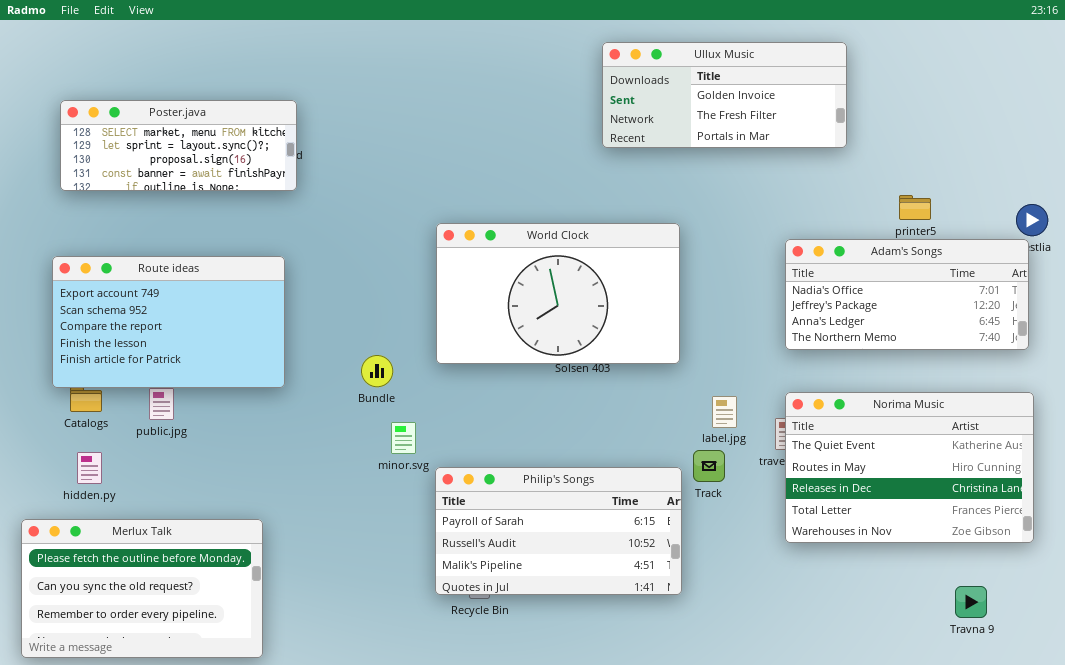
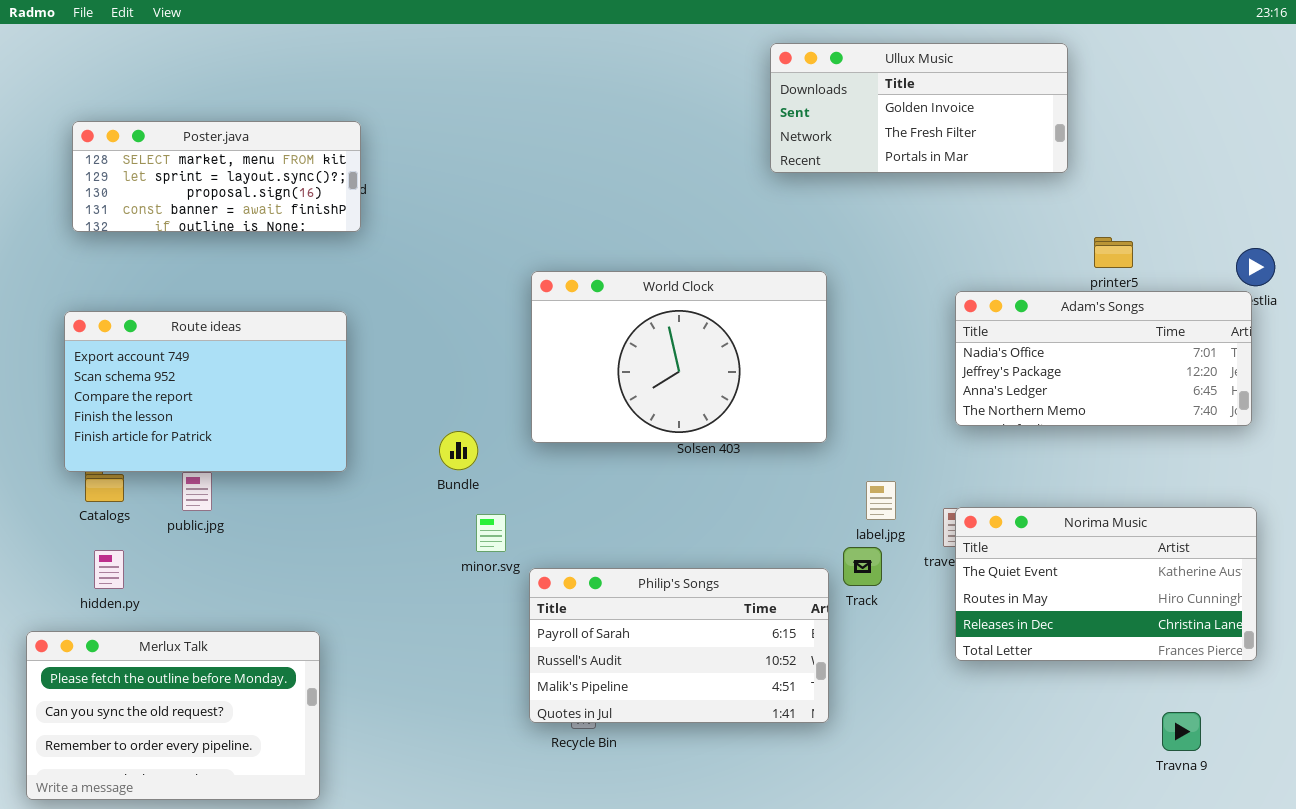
Ullux Music: [602,42,847,148] -> [770,43,1068,173], moved
Norima Music: [785,392,1034,543] -> [955,507,1257,661], resized

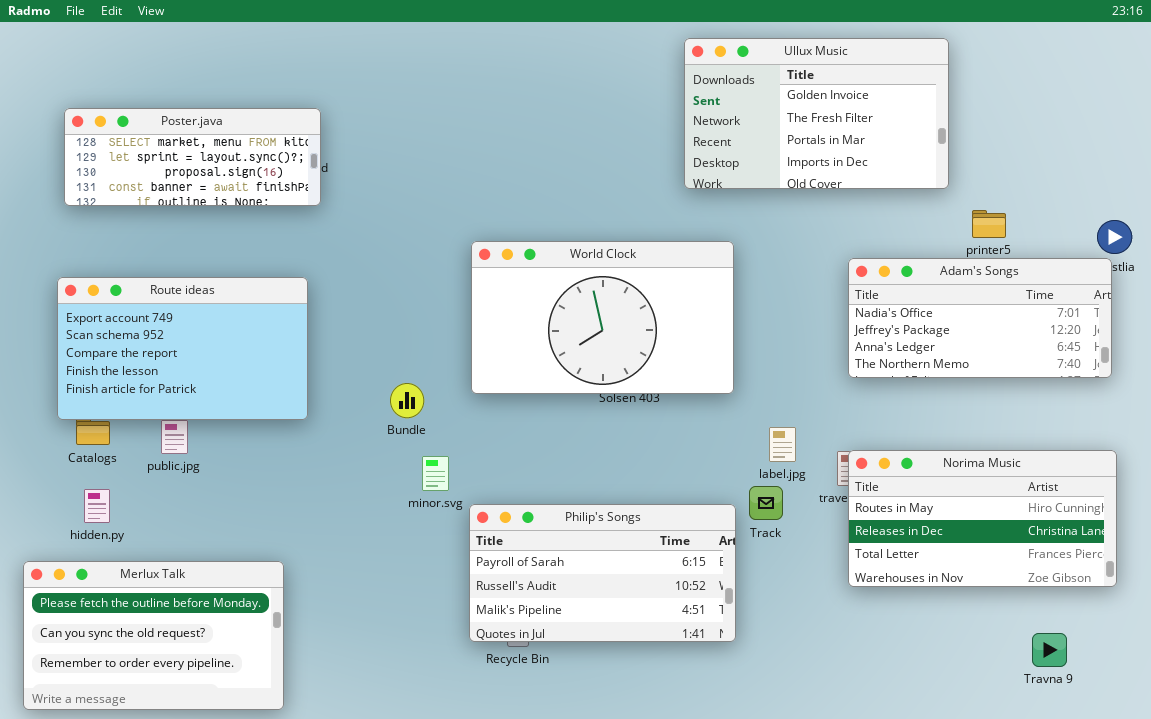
Ullux Music: [770,43,1068,173] -> [684,38,949,189], resized
Norima Music: [955,507,1257,661] -> [848,450,1117,587], scrolled down 1 row

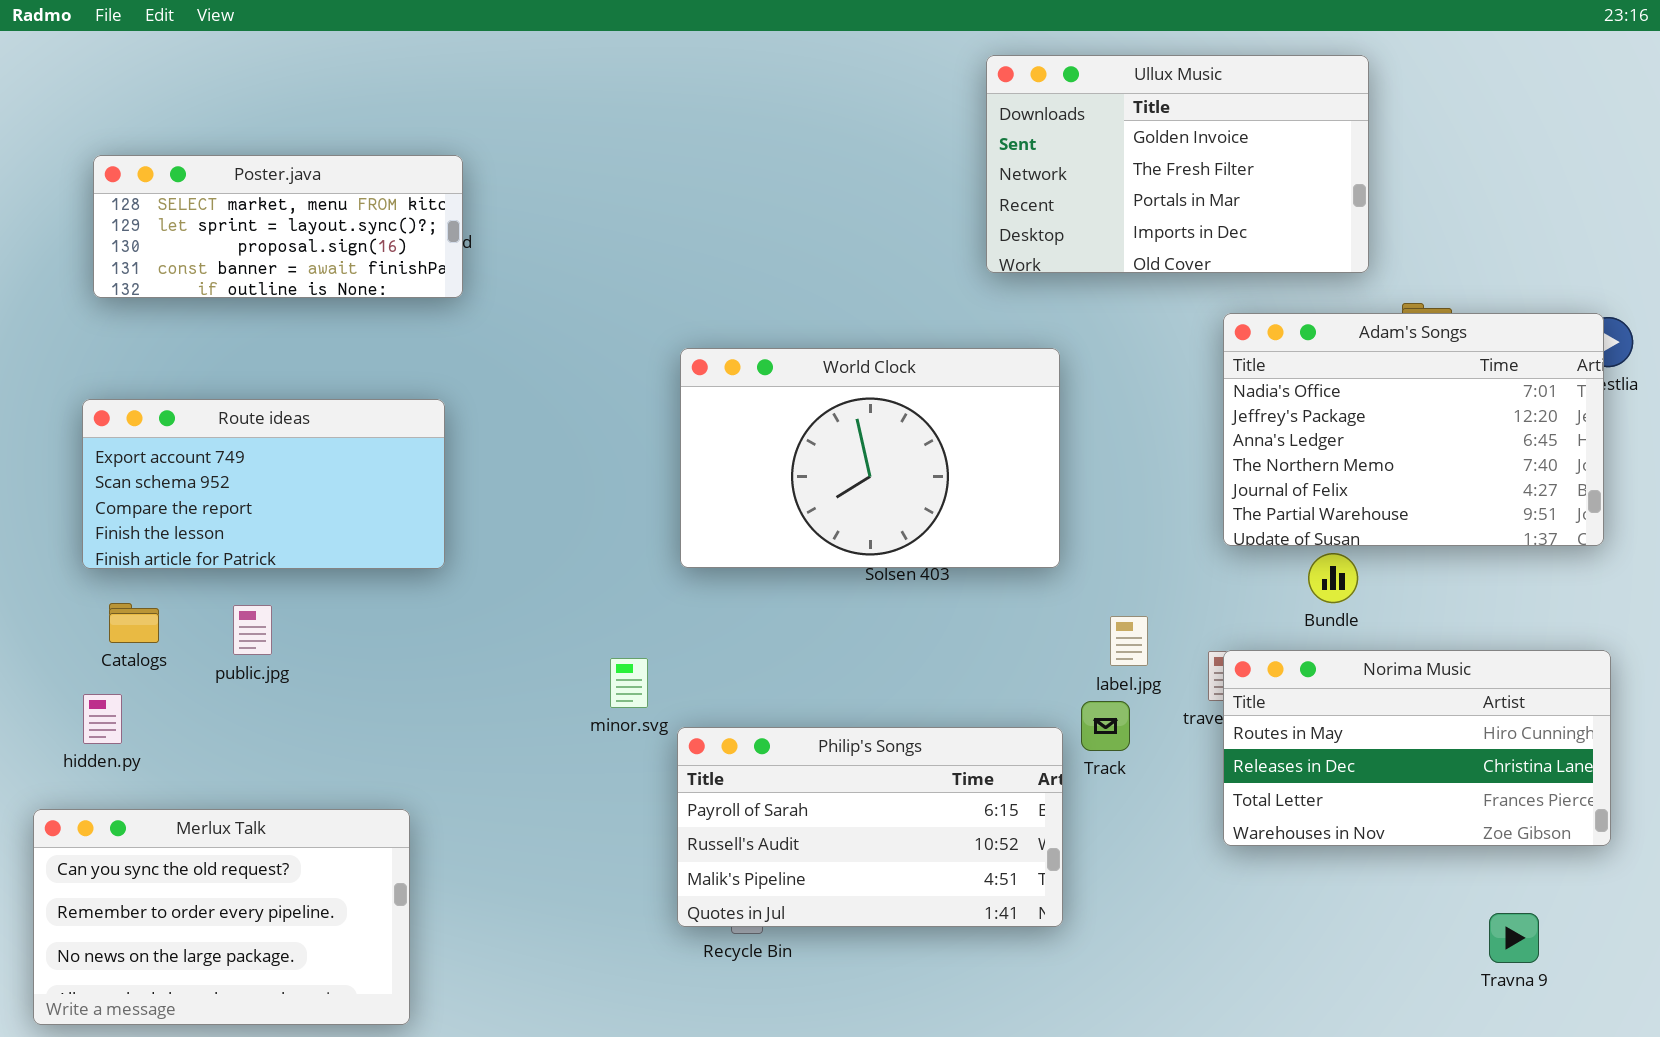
Adam's Songs: [848,258,1112,378] -> [1223,313,1604,546], resized
Route ideas: [57,277,308,420] -> [82,399,445,569], resized
Bundle: [390,383,424,418] -> [1308,553,1358,603], moved
hidden.py: [84,489,110,523] -> [83,694,122,744], moved
Merlux Talk: [23,561,284,710] -> [33,809,410,1025], scrolled down 1 row

